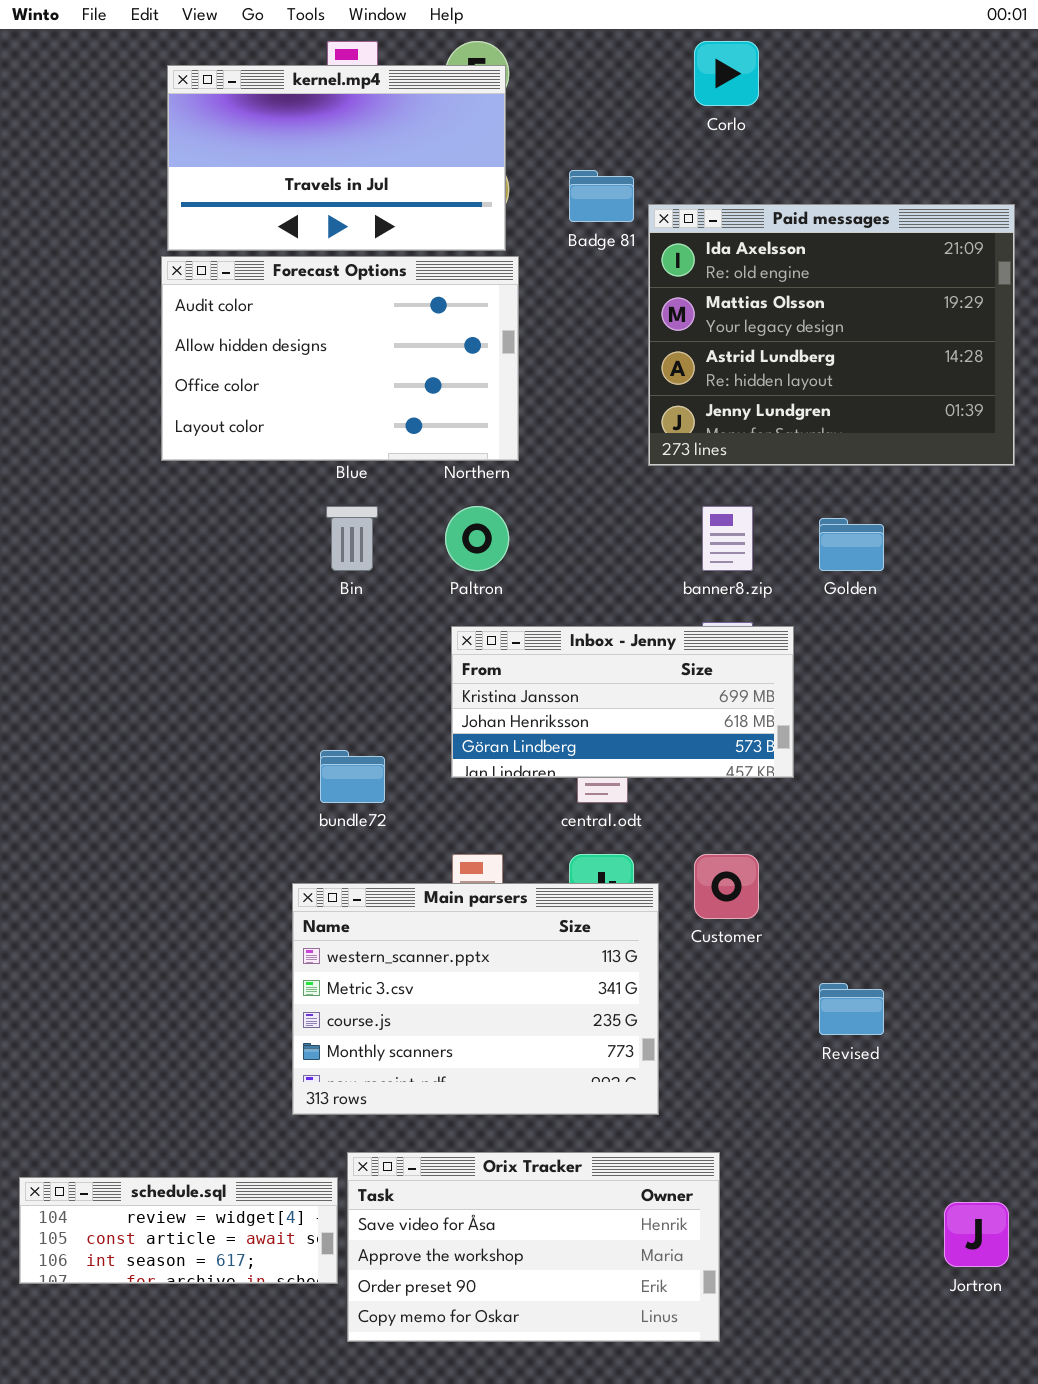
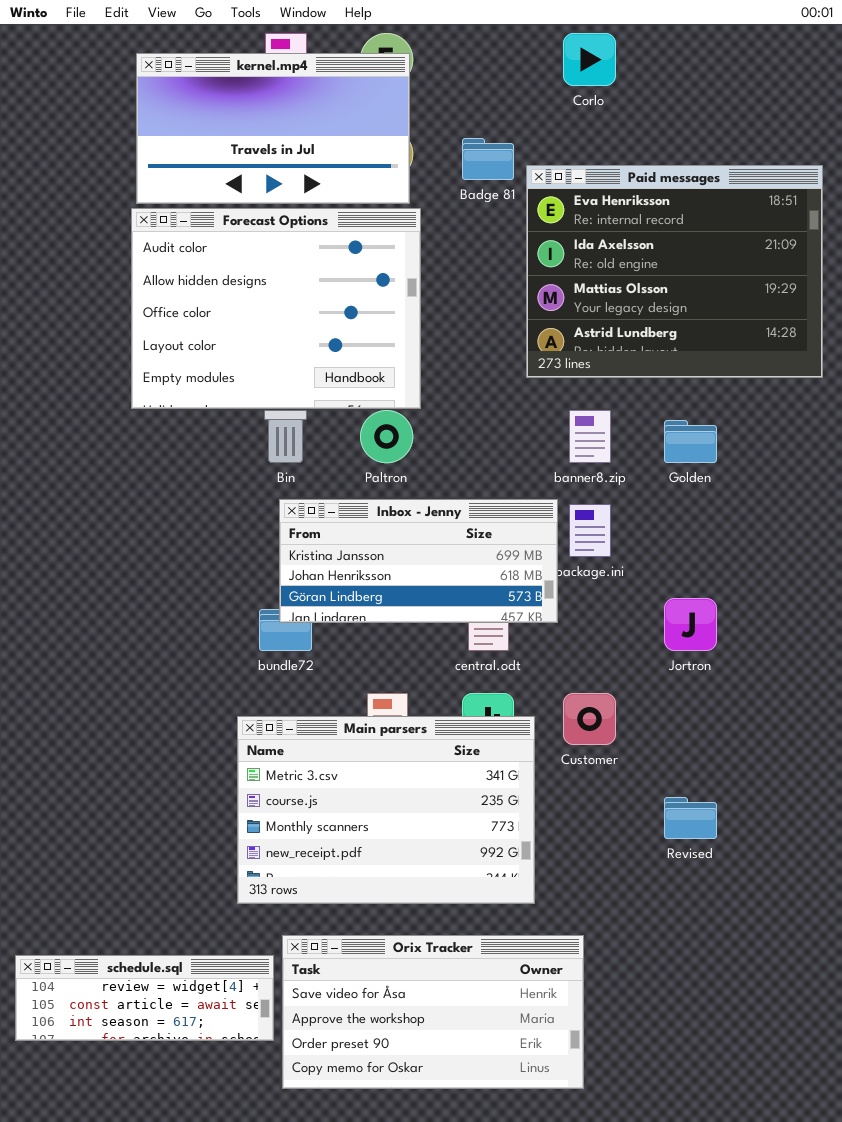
Paid messages: [648,204,1015,466] -> [526,165,823,378], scrolled up 1 row
Forecast Options: [161,256,519,461] -> [131,208,421,409], resized
Inbox - Jenny: [451,626,794,778] -> [279,499,558,623], moved
Main parsers: [292,883,659,1115] -> [237,716,535,904], scrolled down 1 row
Jortron: [944,1202,1009,1267] -> [664,598,717,651], moved

